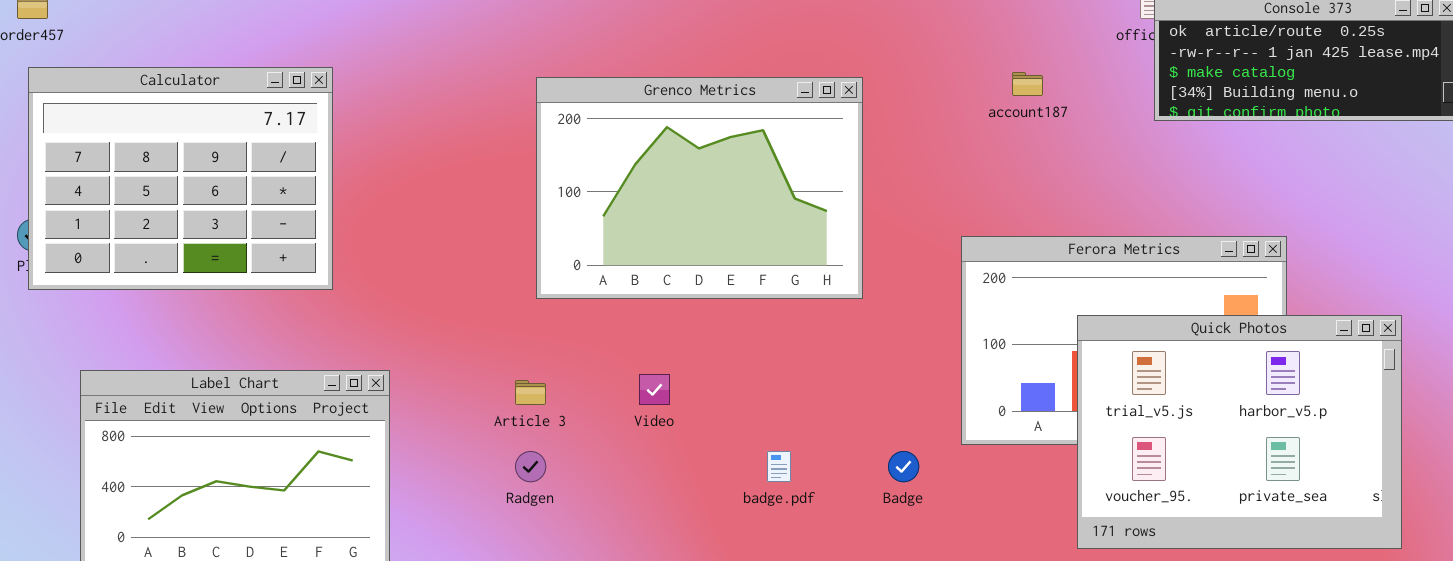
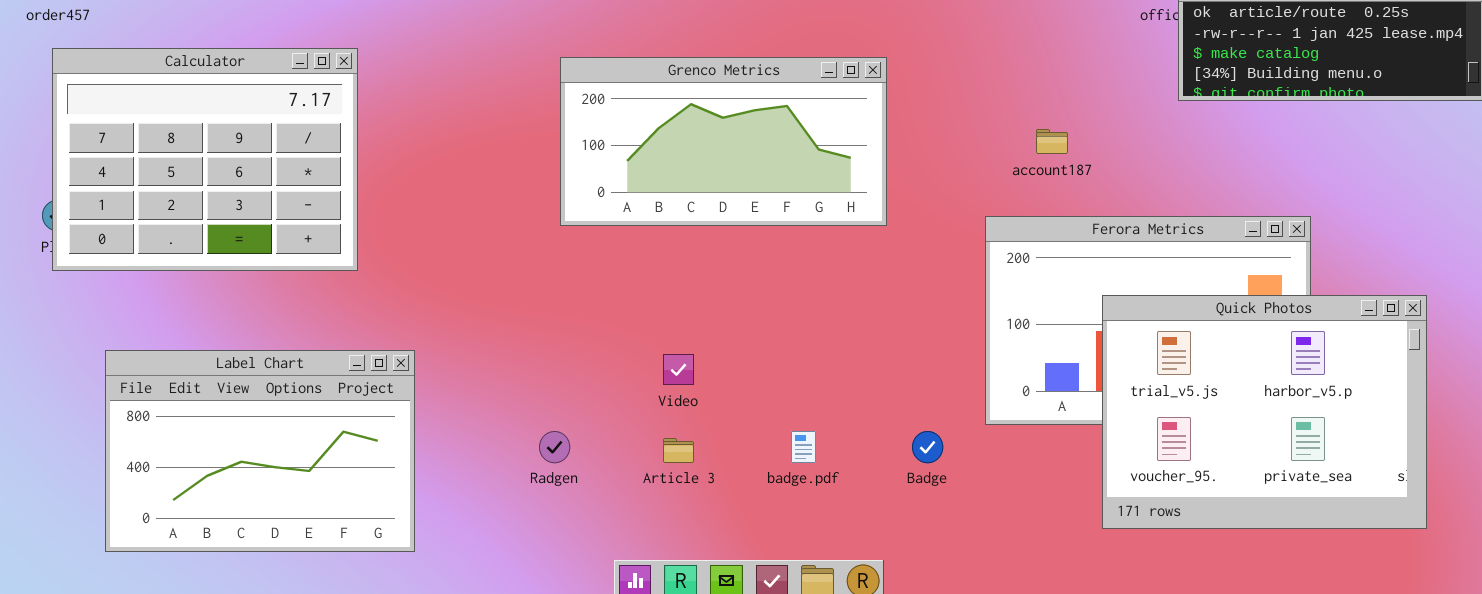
account187: [1012,72,1043,96] -> [1036,129,1068,154], moved
Grenco Metrics: [536,77,863,299] -> [560,57,887,226], resized
Article 3: [515,380,546,405] -> [663,438,694,463], moved

